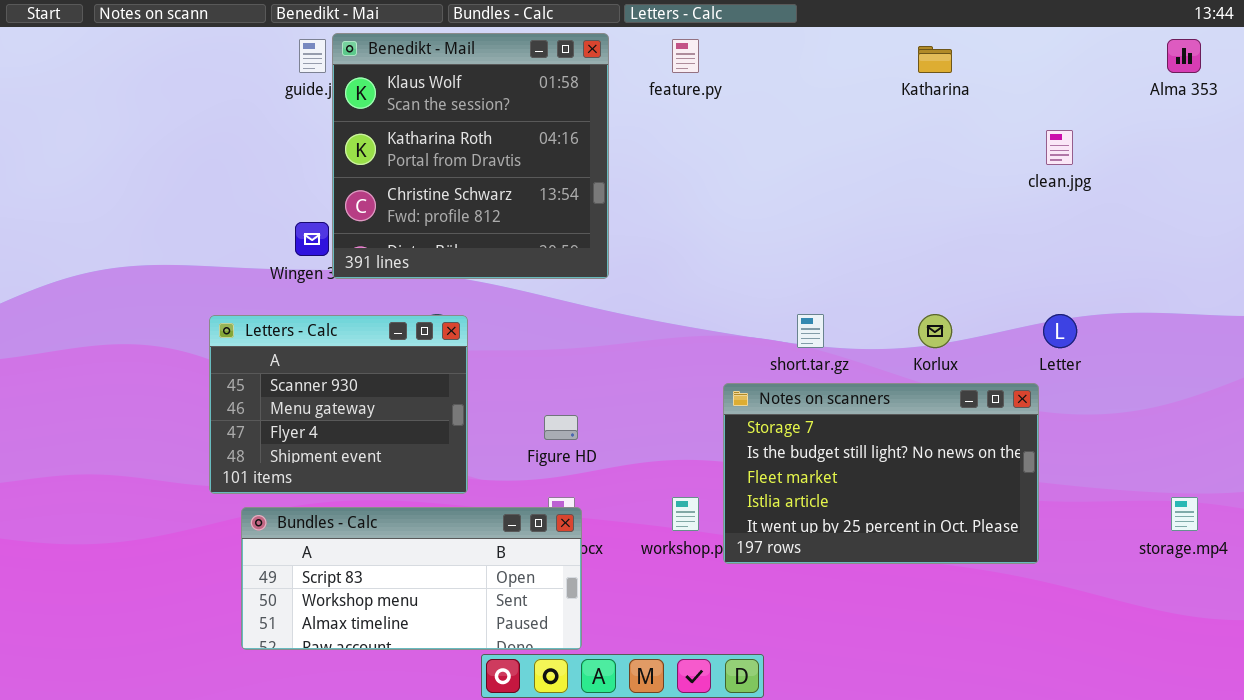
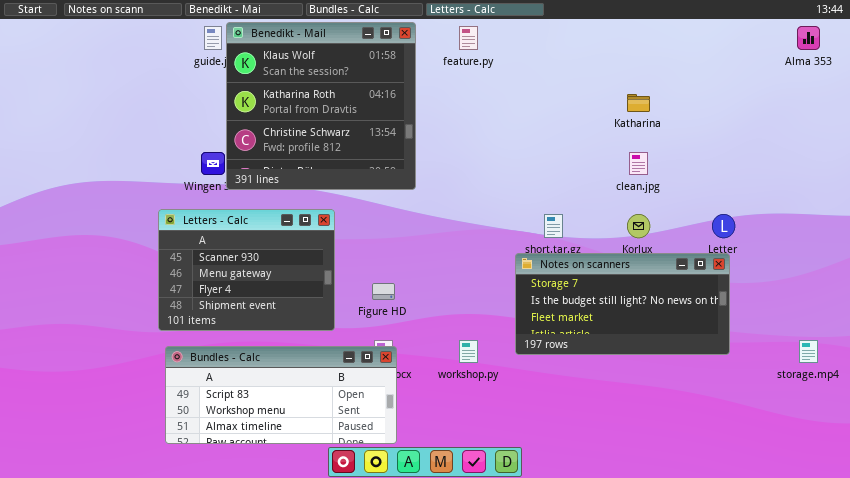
Katharina: [918,46,952,73] -> [627,94,650,112], moved
clean.jpg: [1046,130,1073,165] -> [629,152,648,175], moved
Letters - Calc: [209,315,468,494] -> [158,209,335,331], moved
Notes on scanners: [723,383,1039,564] -> [515,253,730,355], moved, resized

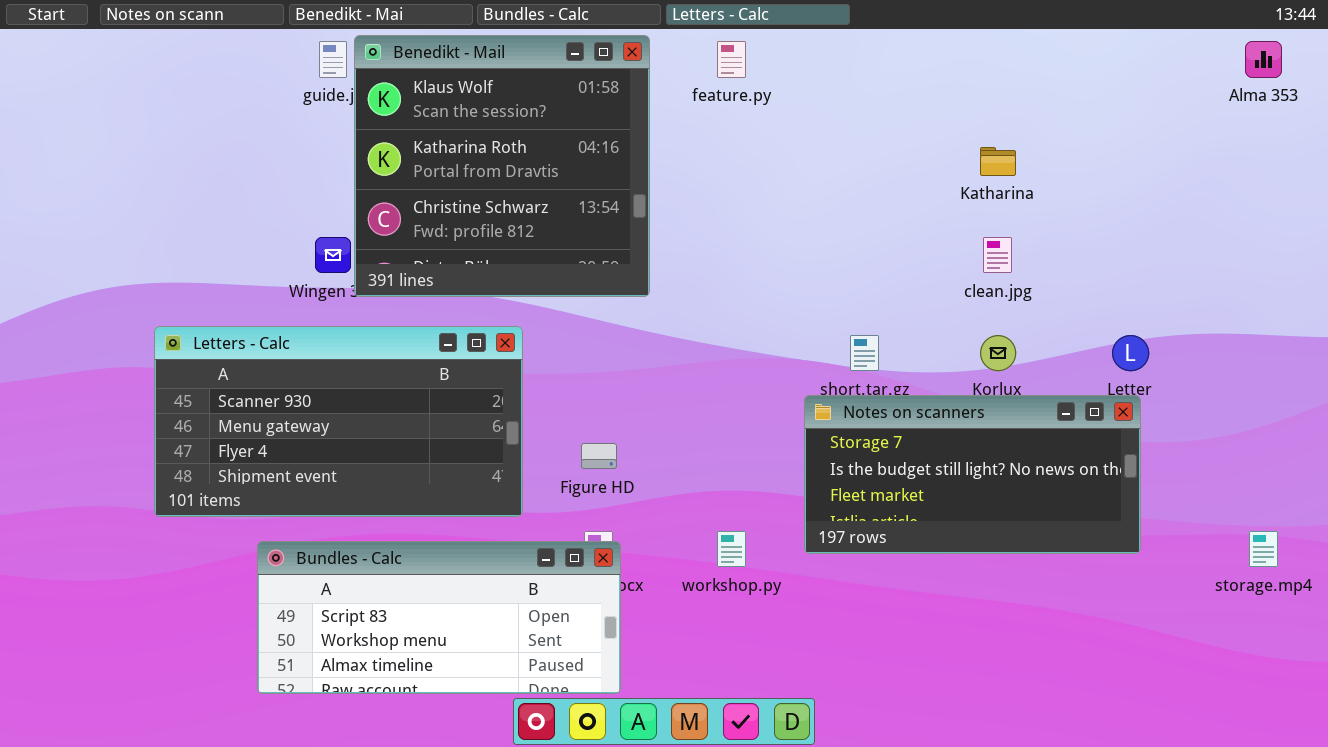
Letters - Calc: [158,209,335,331] -> [154,326,523,517], resized

